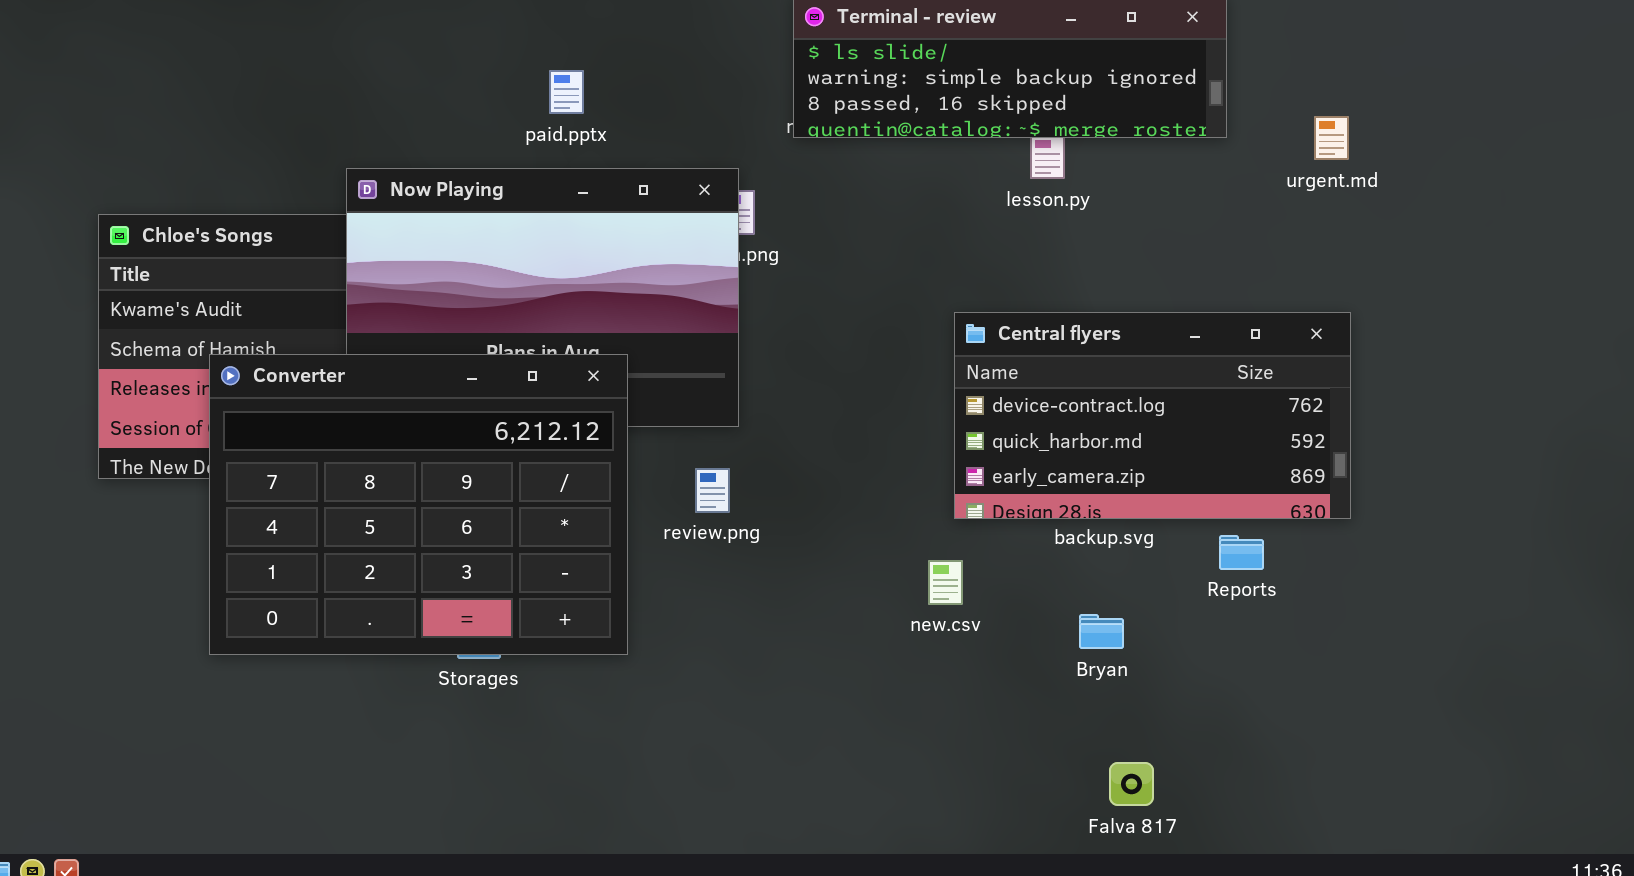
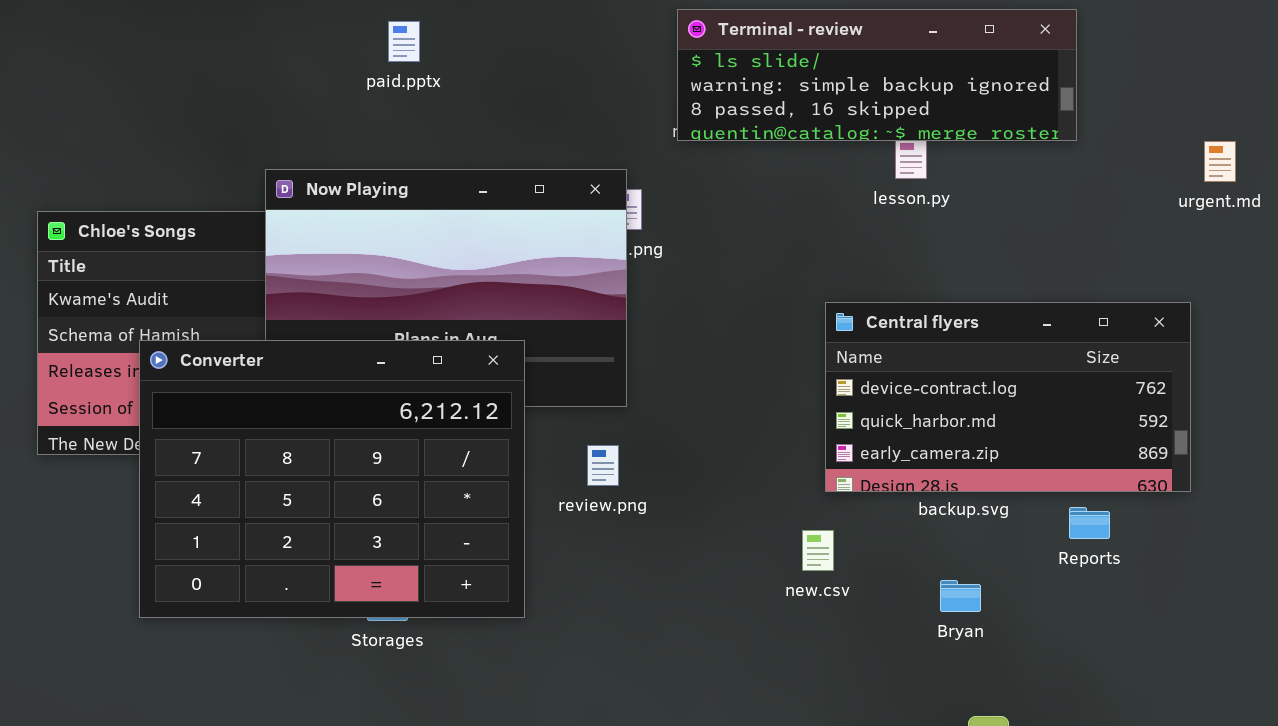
paid.pptx: [549,70,584,114] -> [388,21,420,62], moved
urgent.md: [1314,116,1349,160] -> [1204,141,1236,182], moved

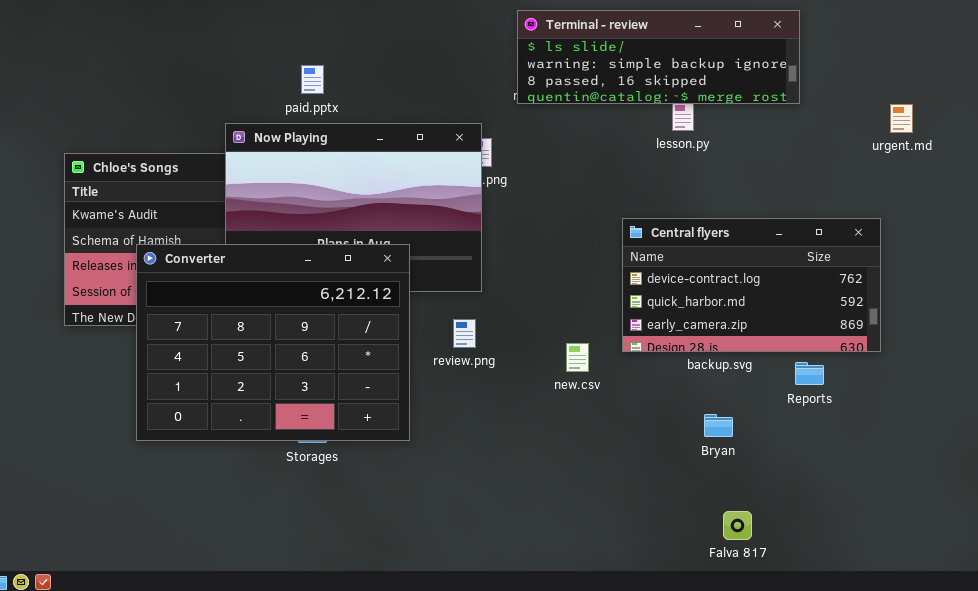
paid.pptx: [388,21,420,62] -> [301,65,324,94], moved
new.csv: [802,530,834,571] -> [566,343,589,372], moved

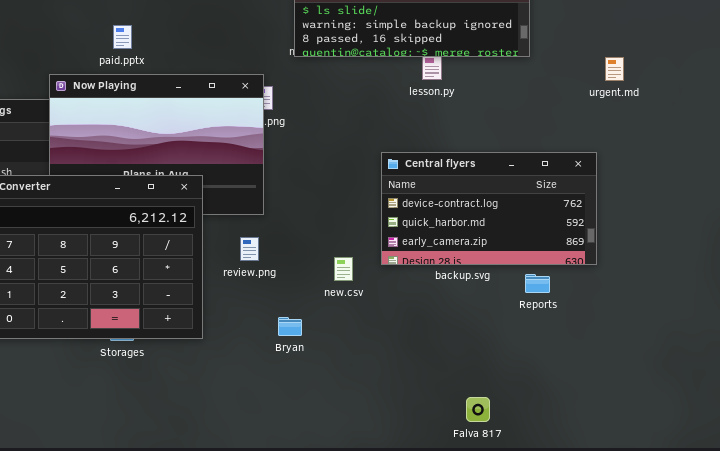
Bryan: [704,414,733,437] -> [278,317,302,336], moved

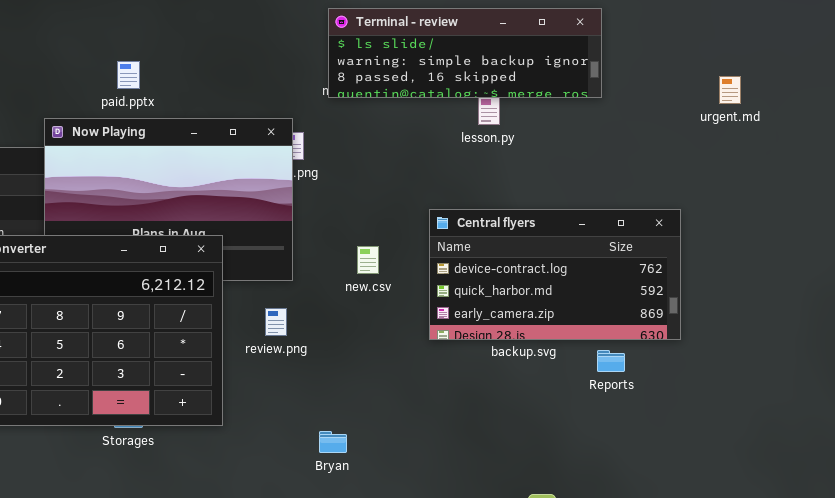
urgent.md: [605,57,624,81] -> [719,76,741,104], moved
new.csv: [334,257,353,281] -> [357,246,379,274], moved
Bryan: [278,317,302,336] -> [319,431,347,453], moved

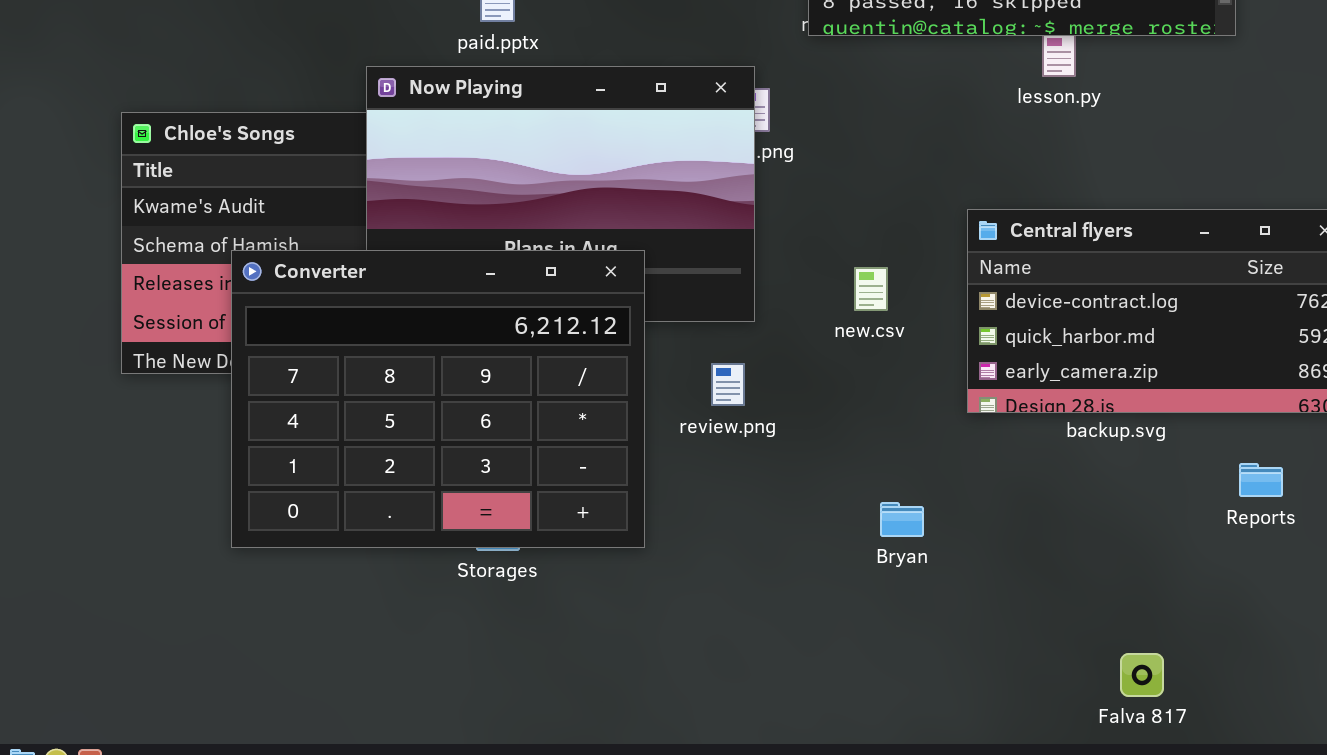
Reports: [597,350,625,372] -> [1239,463,1283,497], moved
Bryan: [319,431,347,453] -> [880,502,924,537], moved

